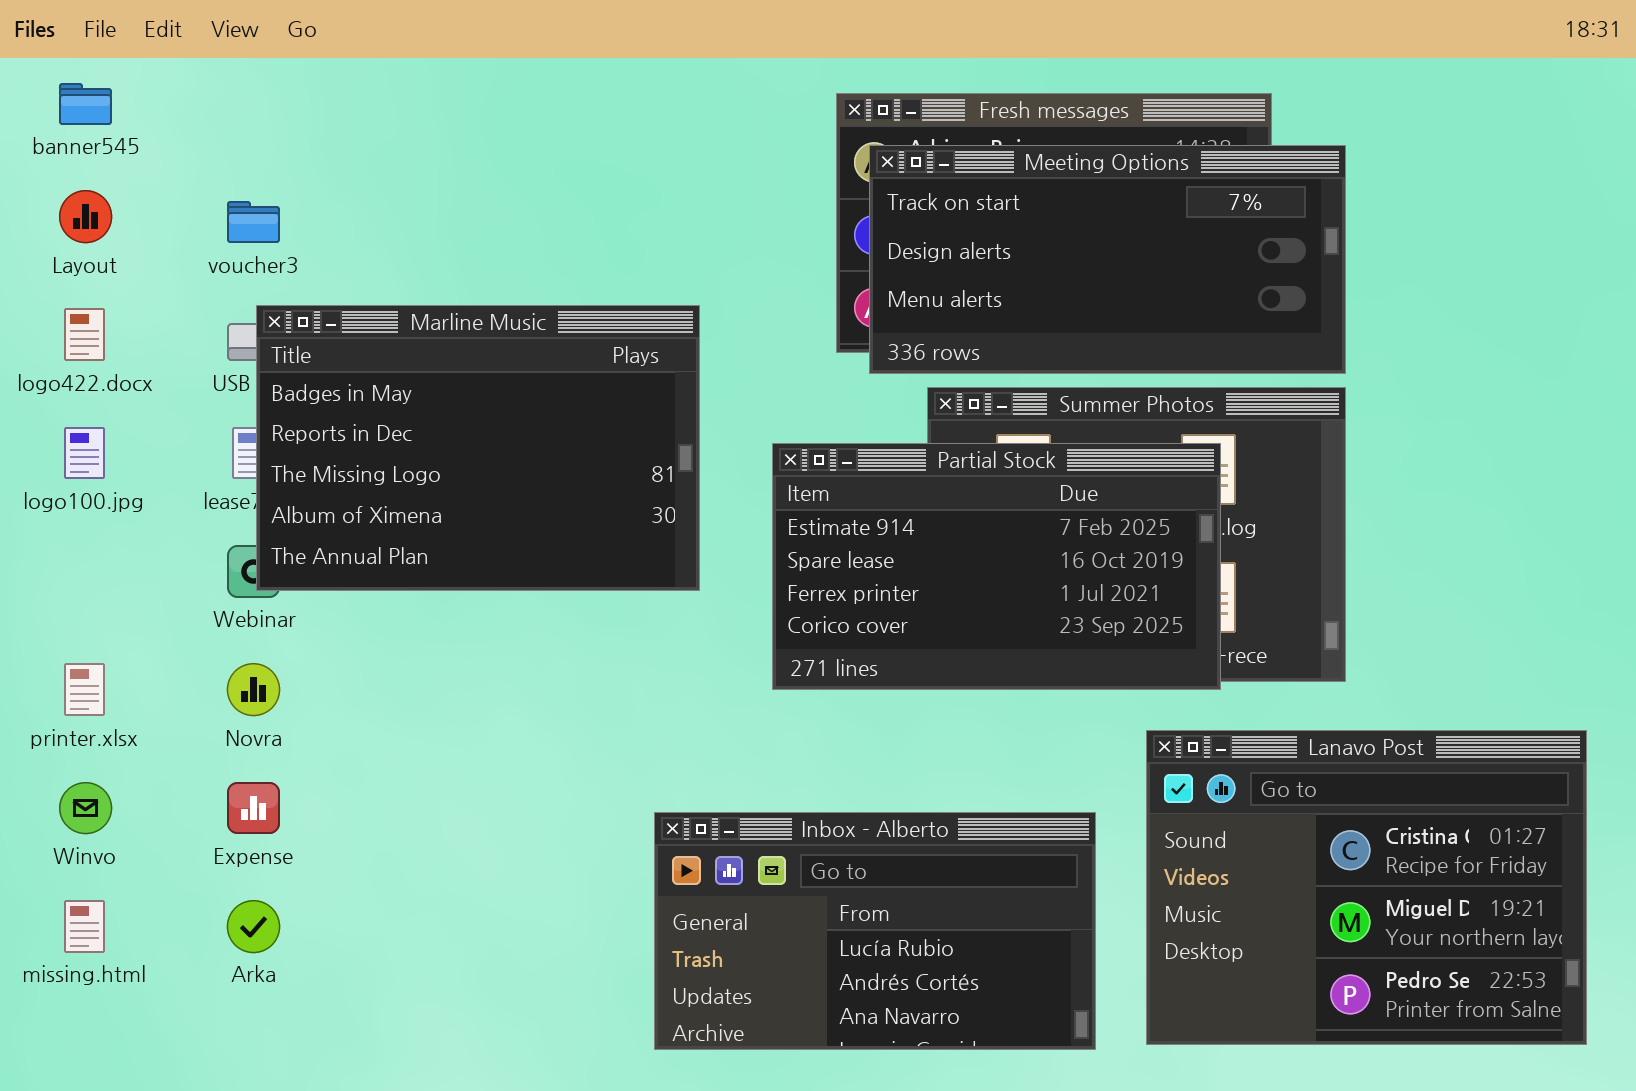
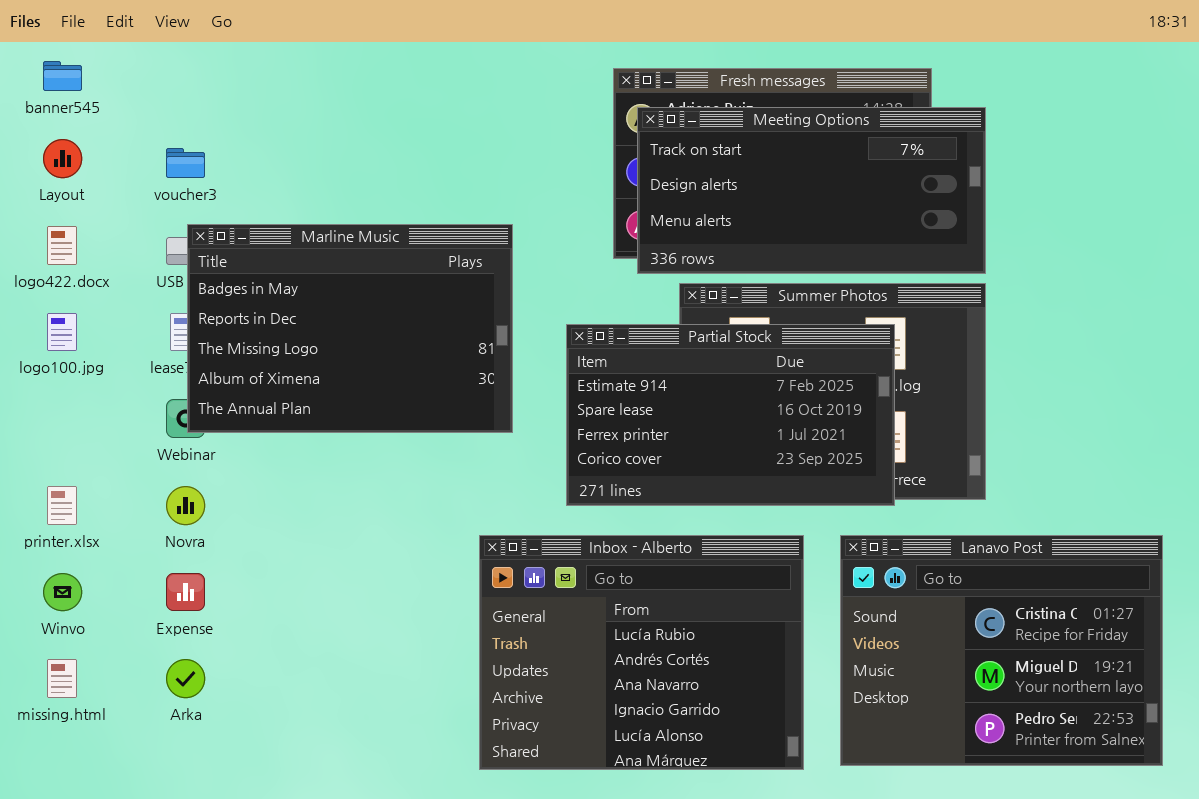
Inbox - Alberto: [654,812,1096,1050] -> [479,535,804,770], resized

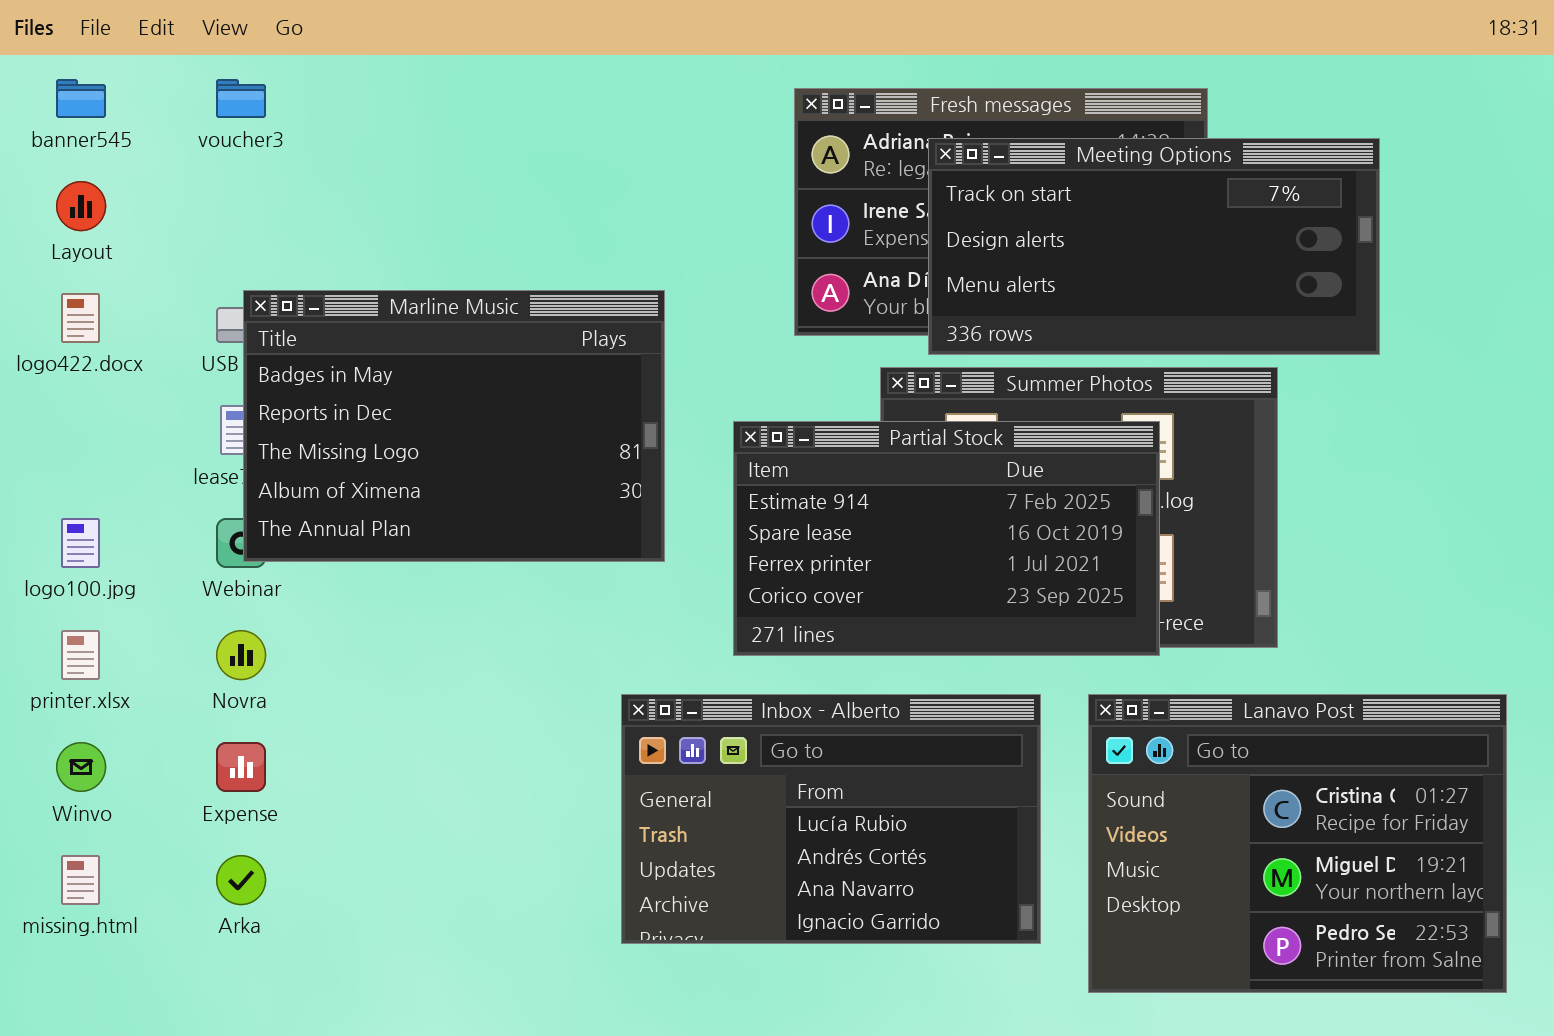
Meeting Options: [637,107,986,274] -> [928,138,1380,355], moved
voucher3: [166,148,205,178] -> [216,79,266,118], moved
logo100.jpg: [47,313,77,351] -> [61,518,100,568], moved
Inbox - Alberto: [479,535,804,770] -> [621,694,1041,944], resized

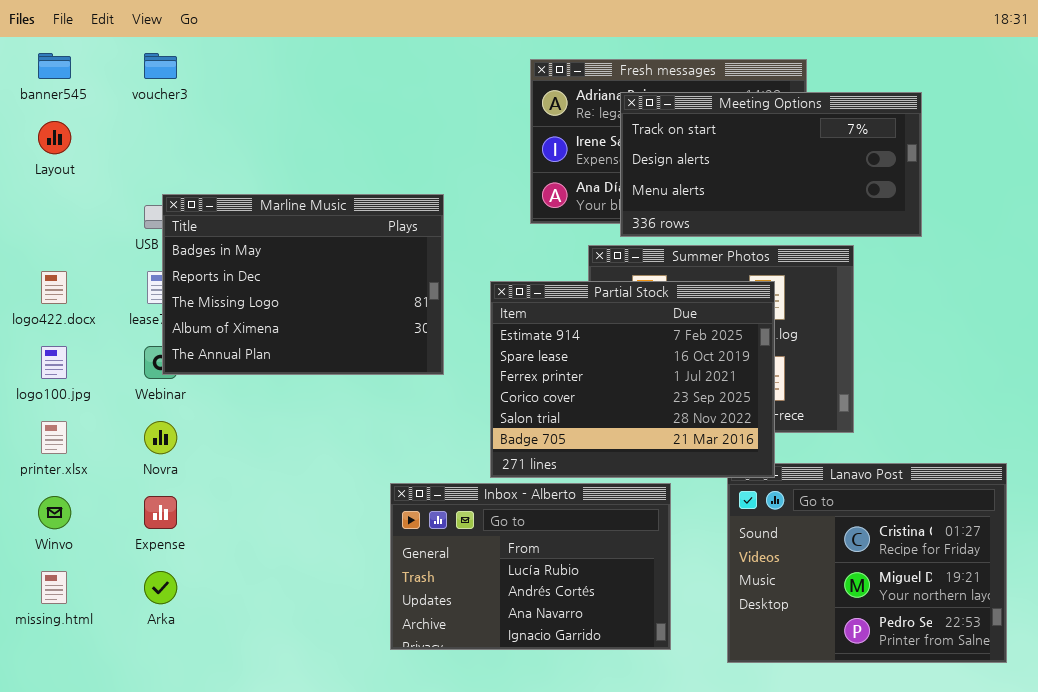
logo422.docx: [61,293,100,343] -> [41,271,67,304], moved
Partial Stock: [733,421,1160,656] -> [490,281,775,478], resized
Inbox - Alberto: [621,694,1041,944] -> [390,483,671,650], moved

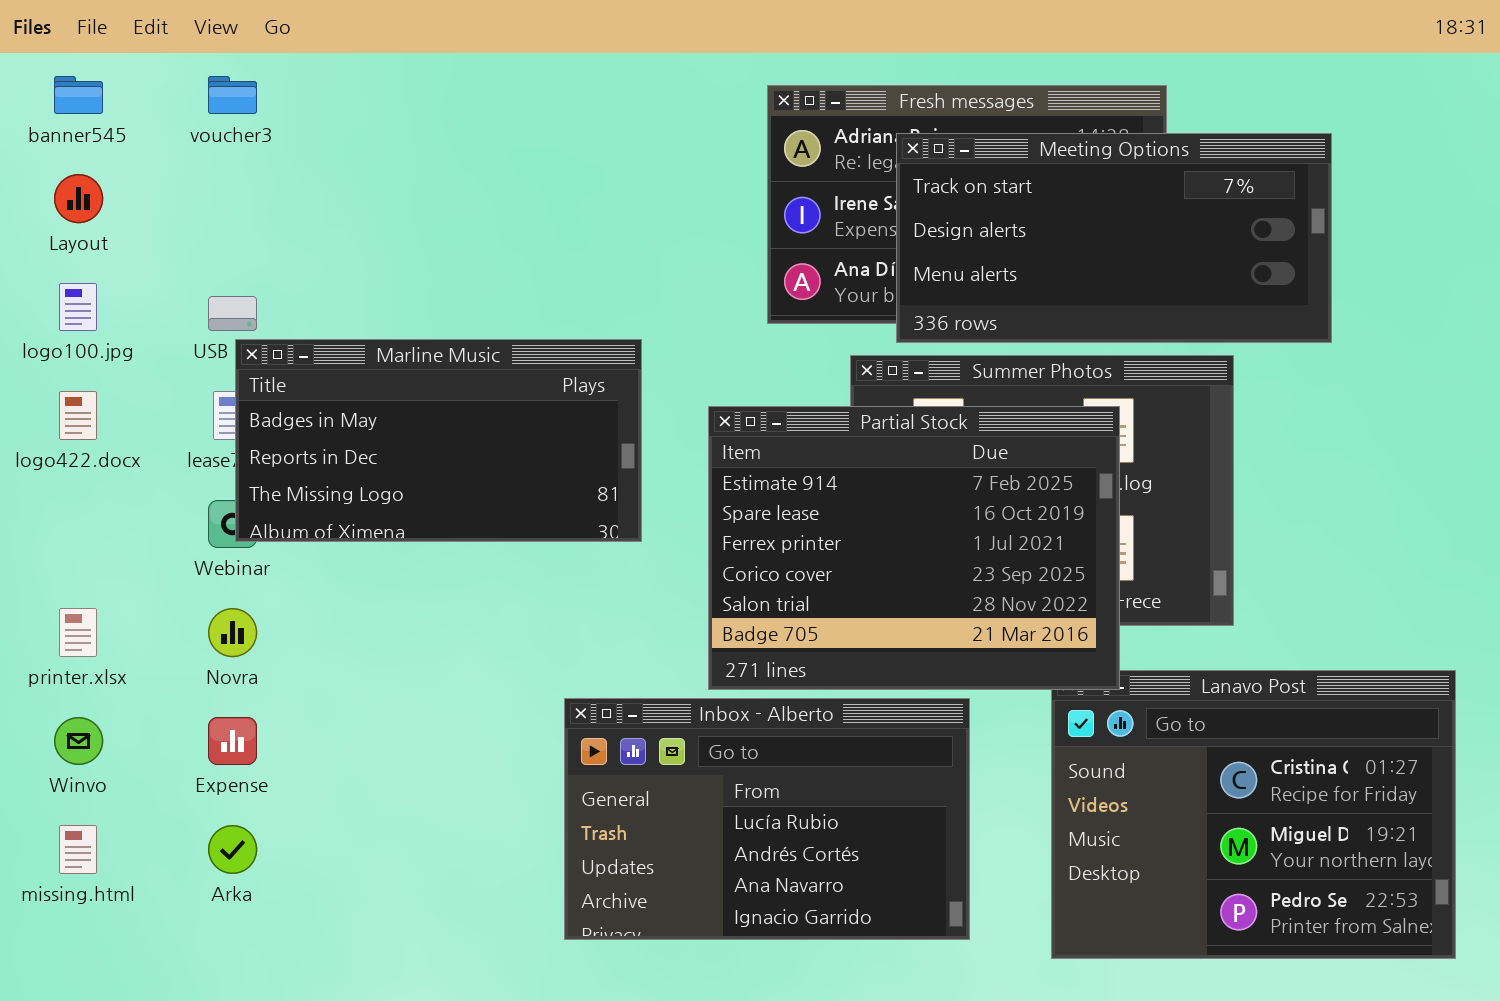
Marline Music: [162,194,444,375] -> [235,339,642,542], resized
logo100.jpg: [41,346,67,379] -> [59,283,97,331], moved

